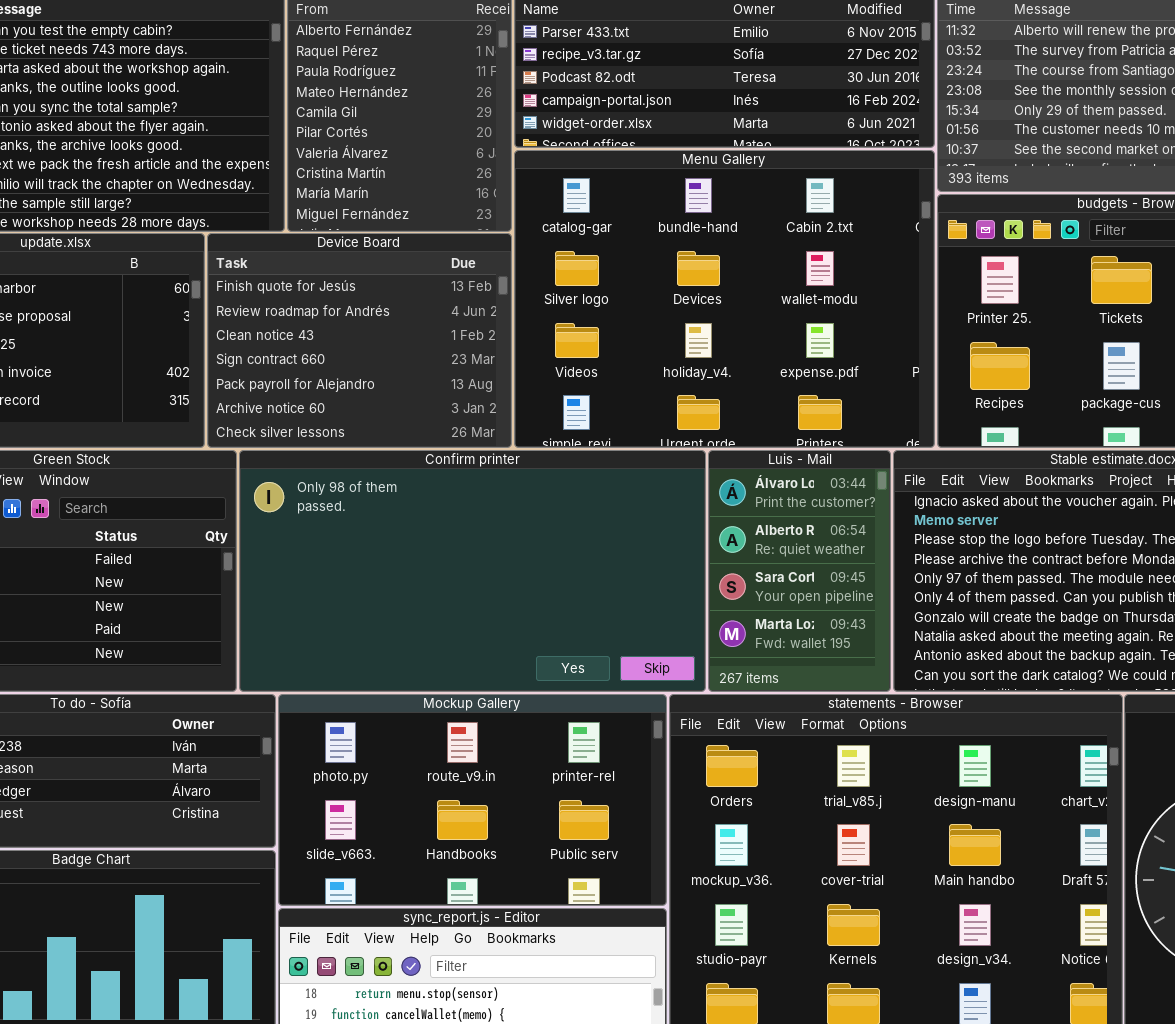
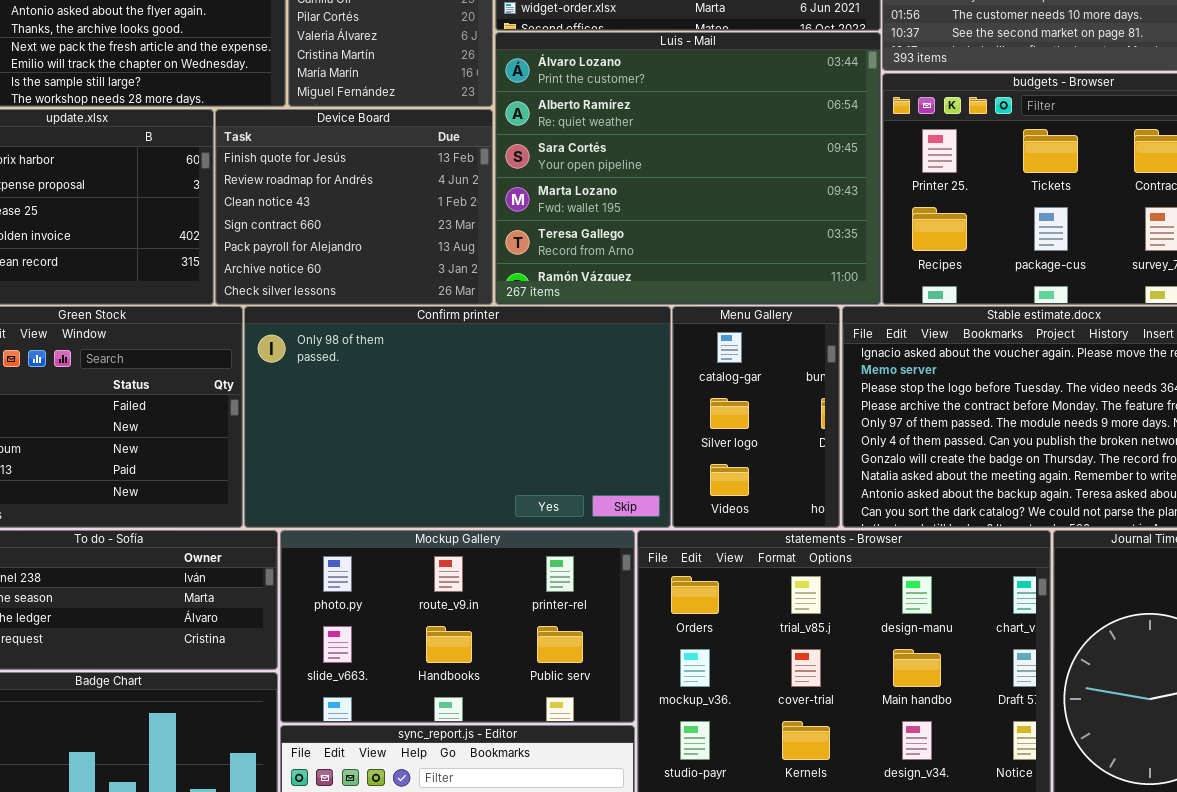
Menu Gallery: [514,150,935,448] -> [672,306,840,528], moved, resized
Luis - Mail: [708,450,891,692] -> [495,32,881,305], moved, resized

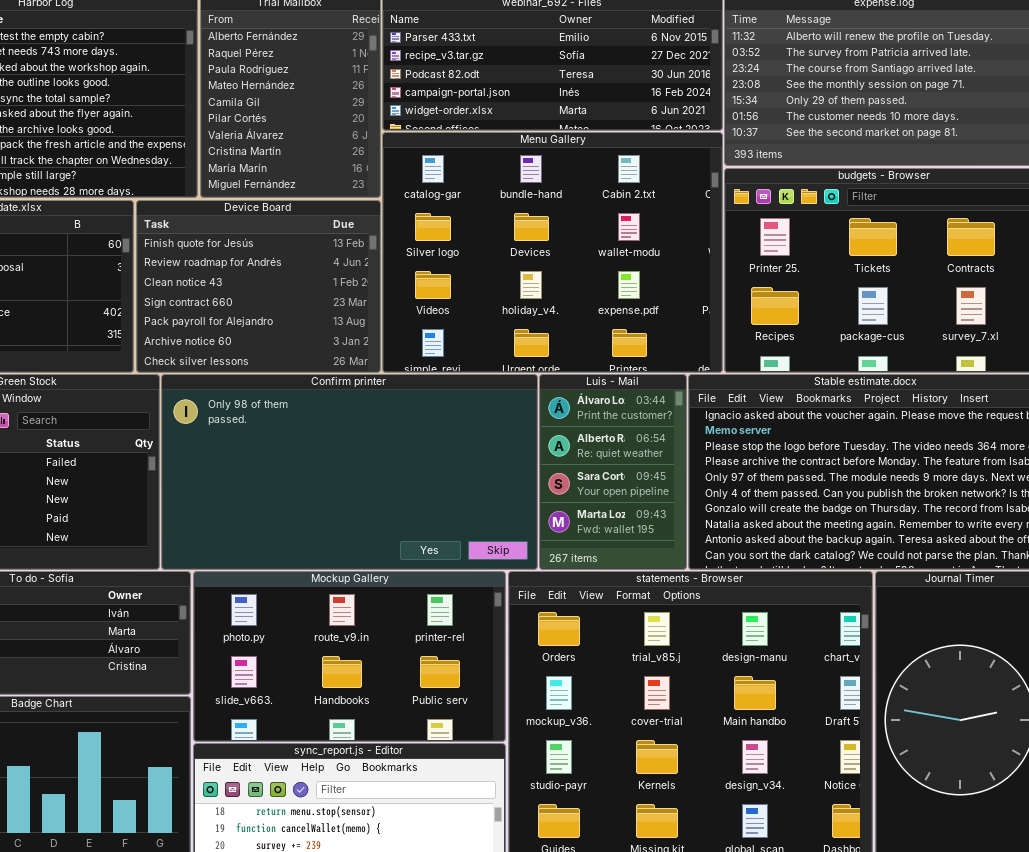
Luis - Mail: [495,32,881,305] -> [539,374,687,570], moved, resized
Menu Gallery: [672,306,840,528] -> [382,132,723,373], moved, resized

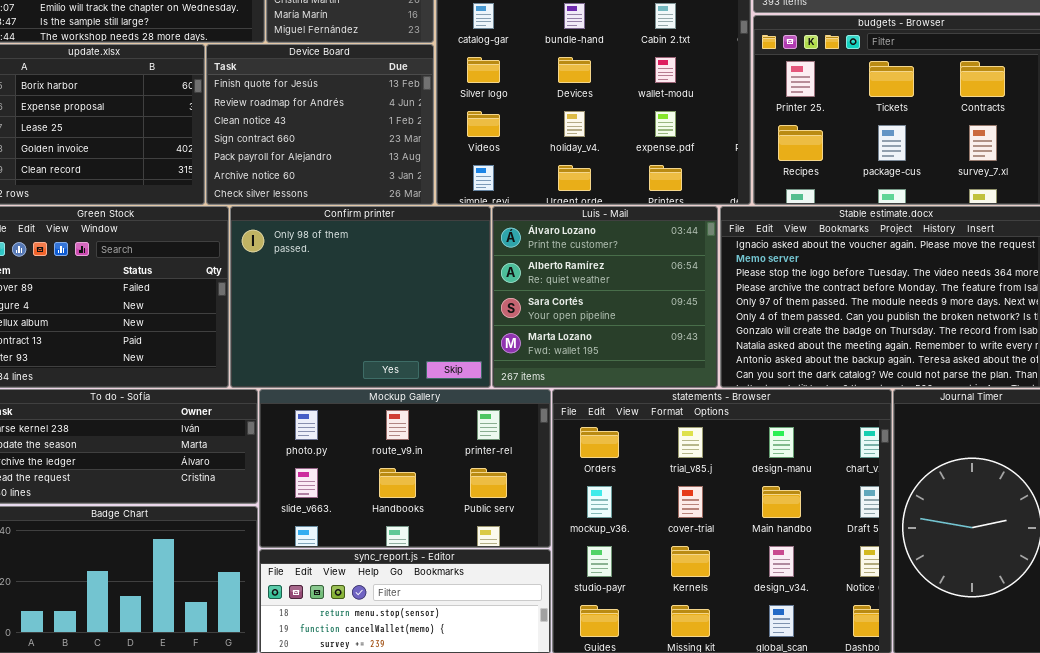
Confirm printer: [161,374,538,570] -> [230,206,491,388], resized
Luis - Mail: [539,374,687,570] -> [492,206,718,388], resized

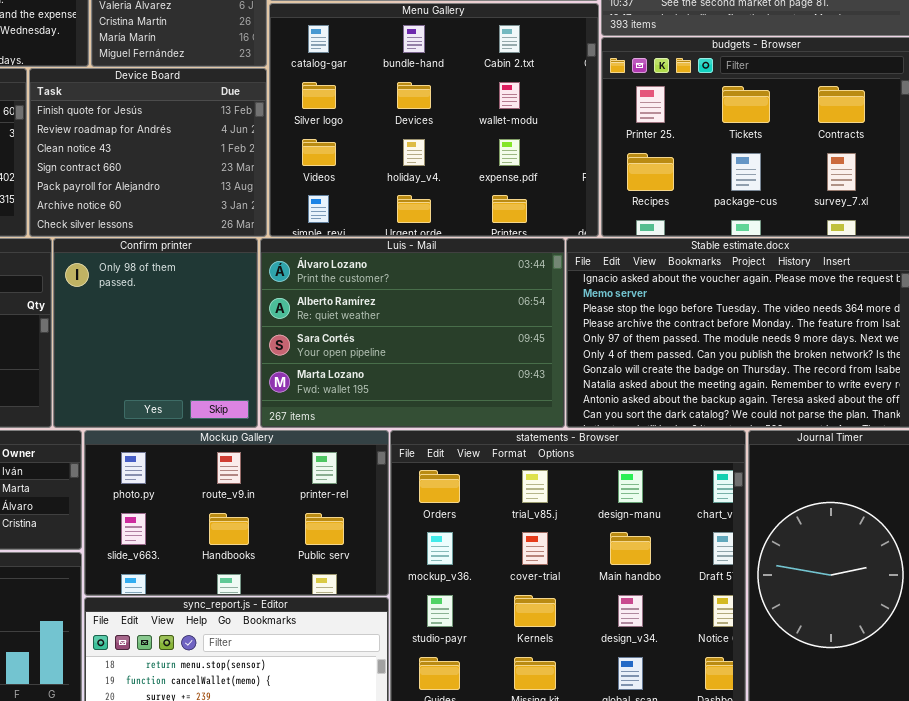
Confirm printer: [230,206,491,388] -> [53,238,258,428], resized
Luis - Mail: [492,206,718,388] -> [260,238,565,428], resized

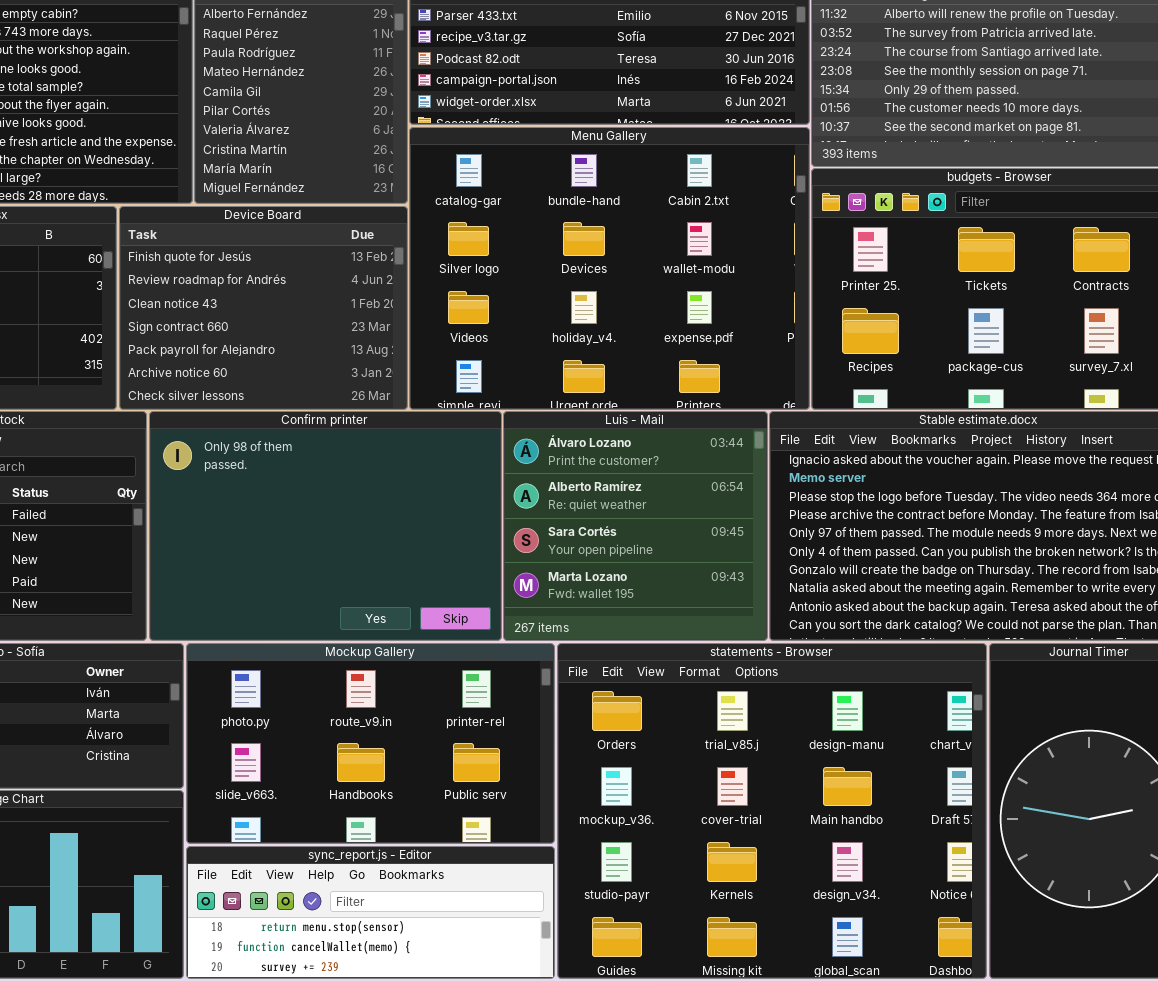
Confirm printer: [53,238,258,428] -> [149,411,502,641], resized
Luis - Mail: [260,238,565,428] -> [503,411,768,641], resized

